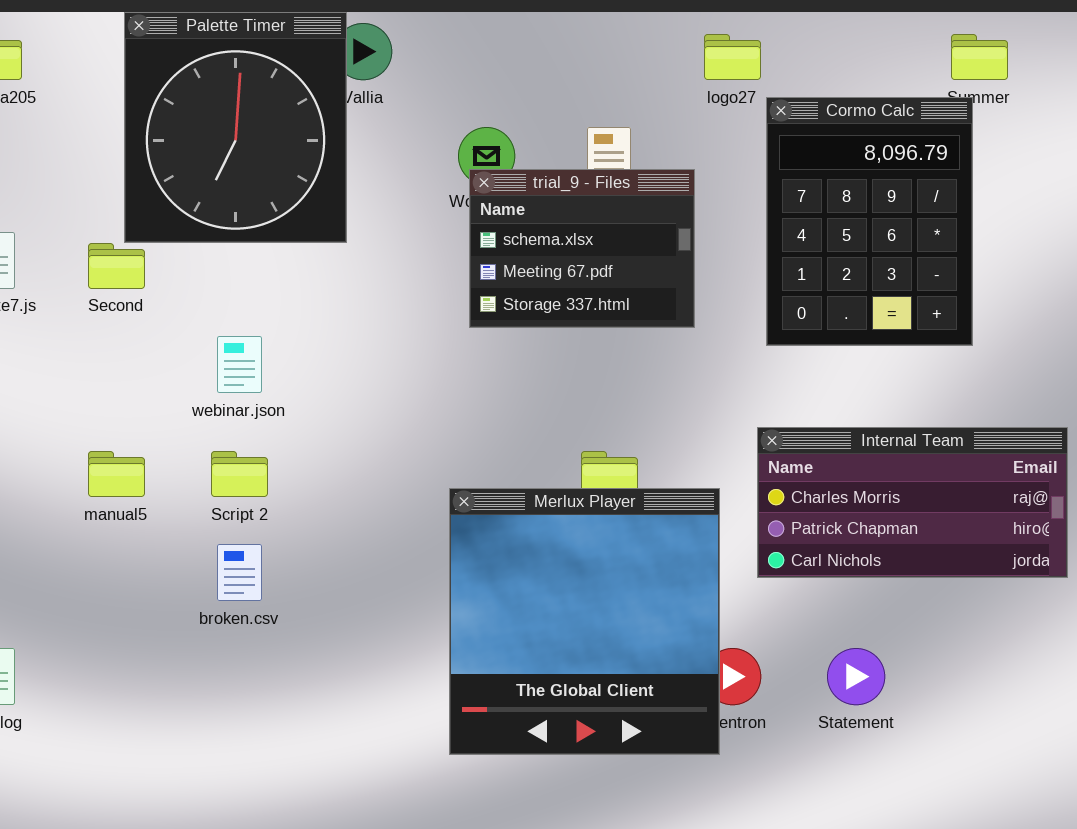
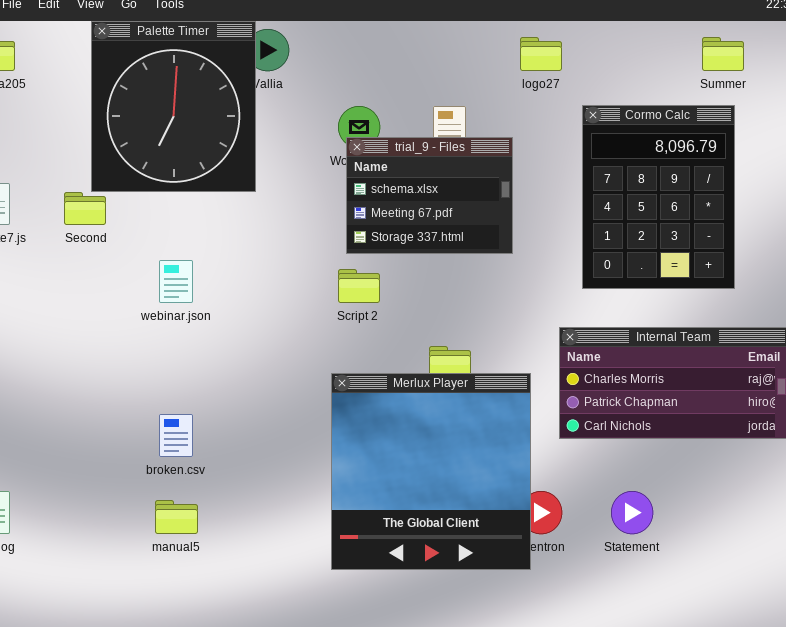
Cormo Calc: [766,97,973,346] -> [582,105,735,289], moved
manual5: [88,451,145,497] -> [155,500,198,534], moved
Script 2: [211,451,268,497] -> [338,269,380,303], moved

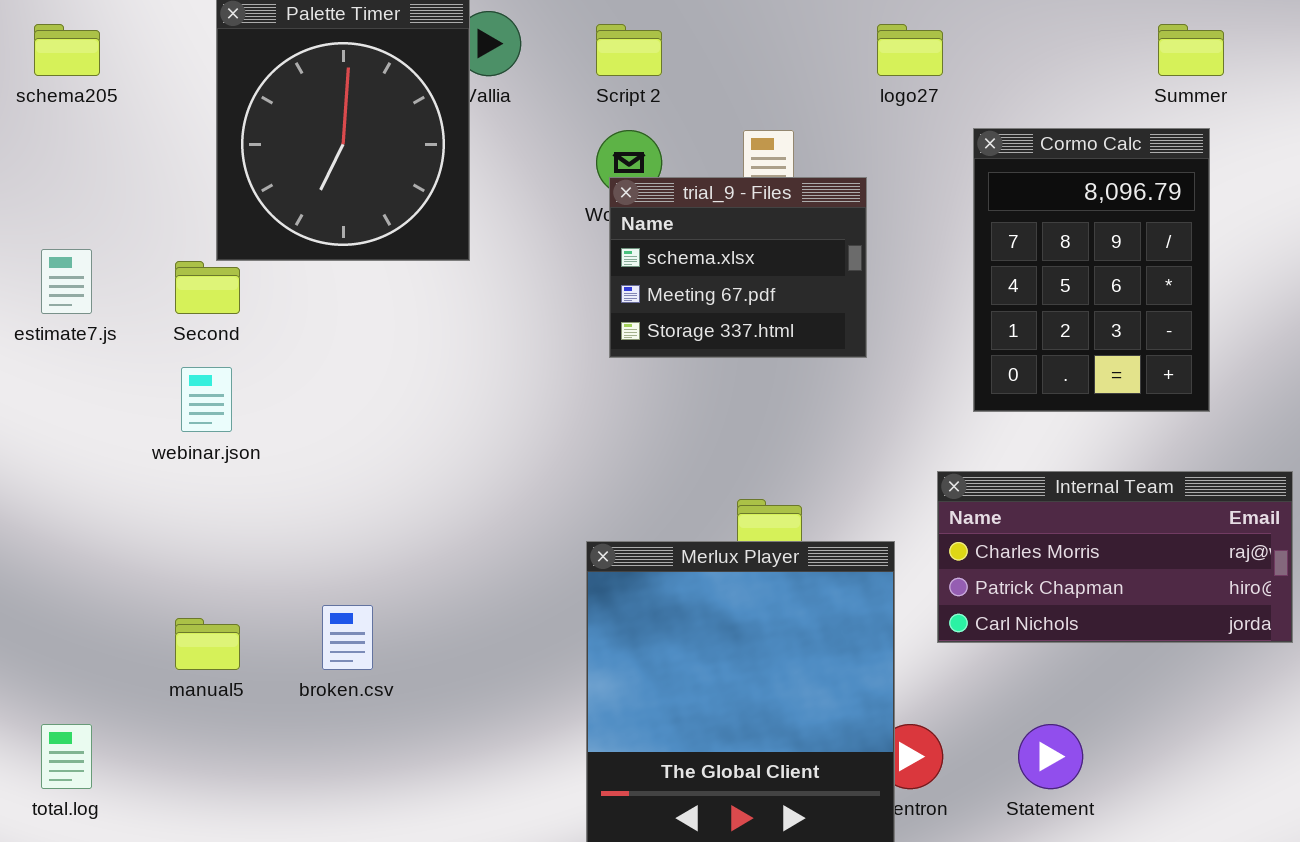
webinar.json: [159,260,193,303] -> [181,367,232,432], moved
Script 2: [338,269,380,303] -> [596,24,662,76], moved
manual5: [155,500,198,534] -> [175,618,240,670], moved

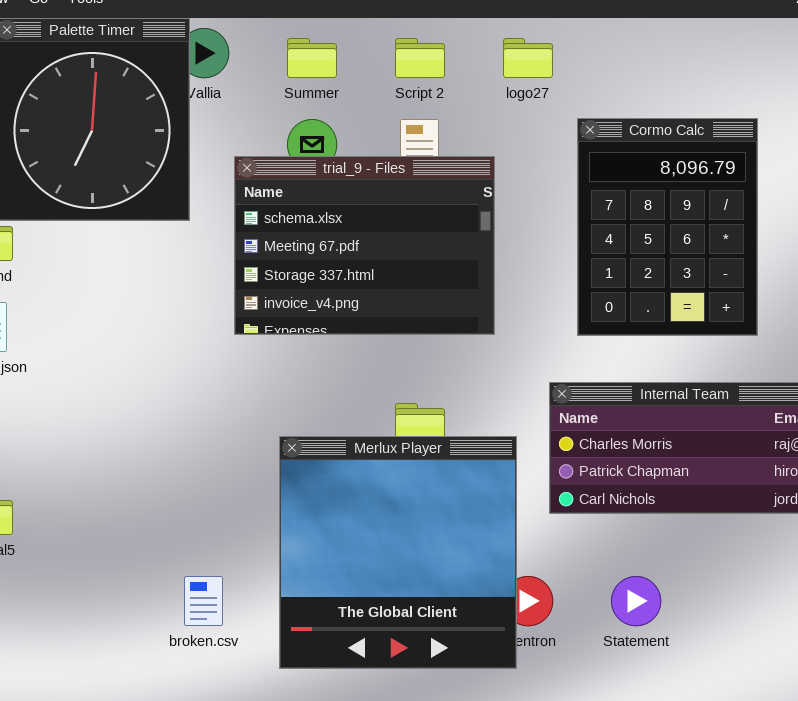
Script 2: [596,24,662,76] -> [395,38,445,78], moved
Summer: [1158,24,1224,76] -> [287,38,337,78], moved
trial_9 - Files: [609,177,867,358] -> [234,156,495,335], resized
broken.csv: [322,605,373,670] -> [184,576,223,626], moved

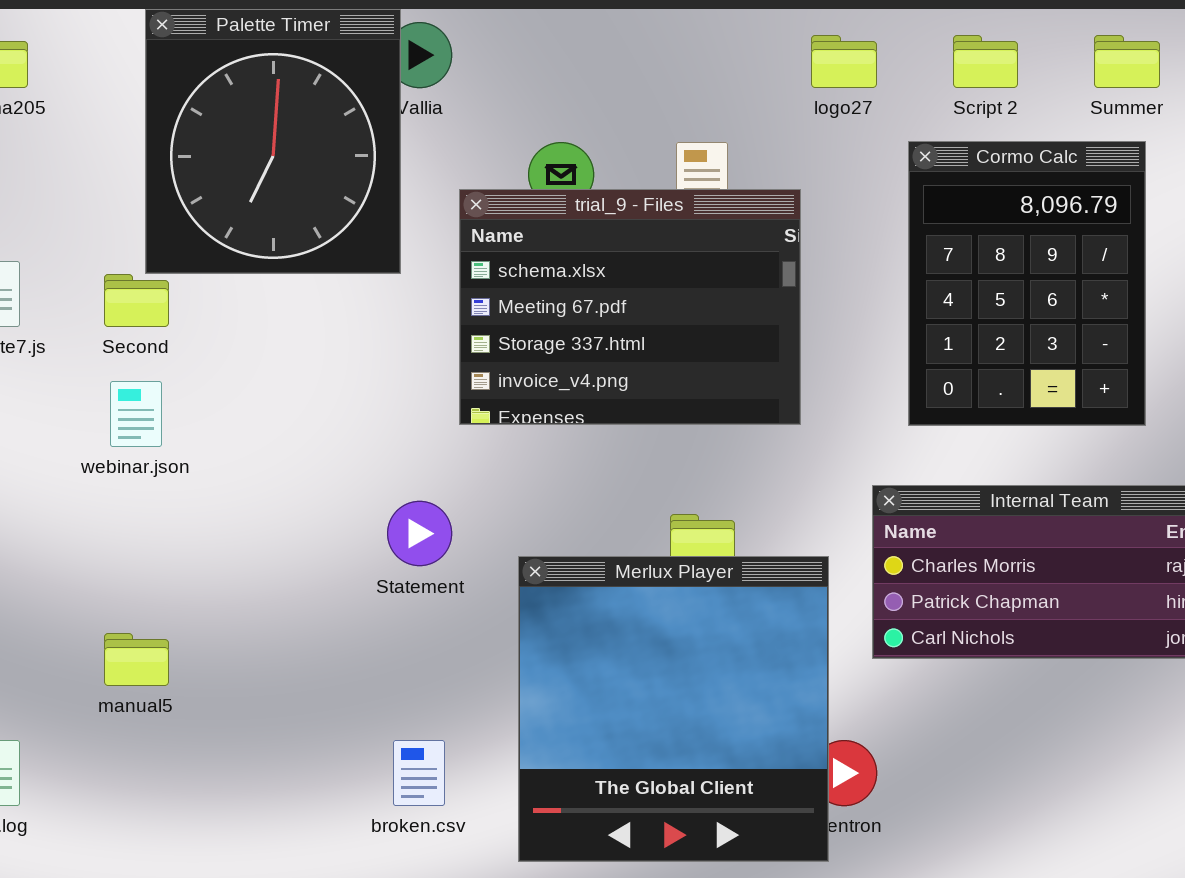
Summer: [287,38,337,78] -> [1094,35,1160,88], moved
Script 2: [395,38,445,78] -> [953,35,1018,88], moved
Statement: [611,576,661,626] -> [387,501,452,566], moved

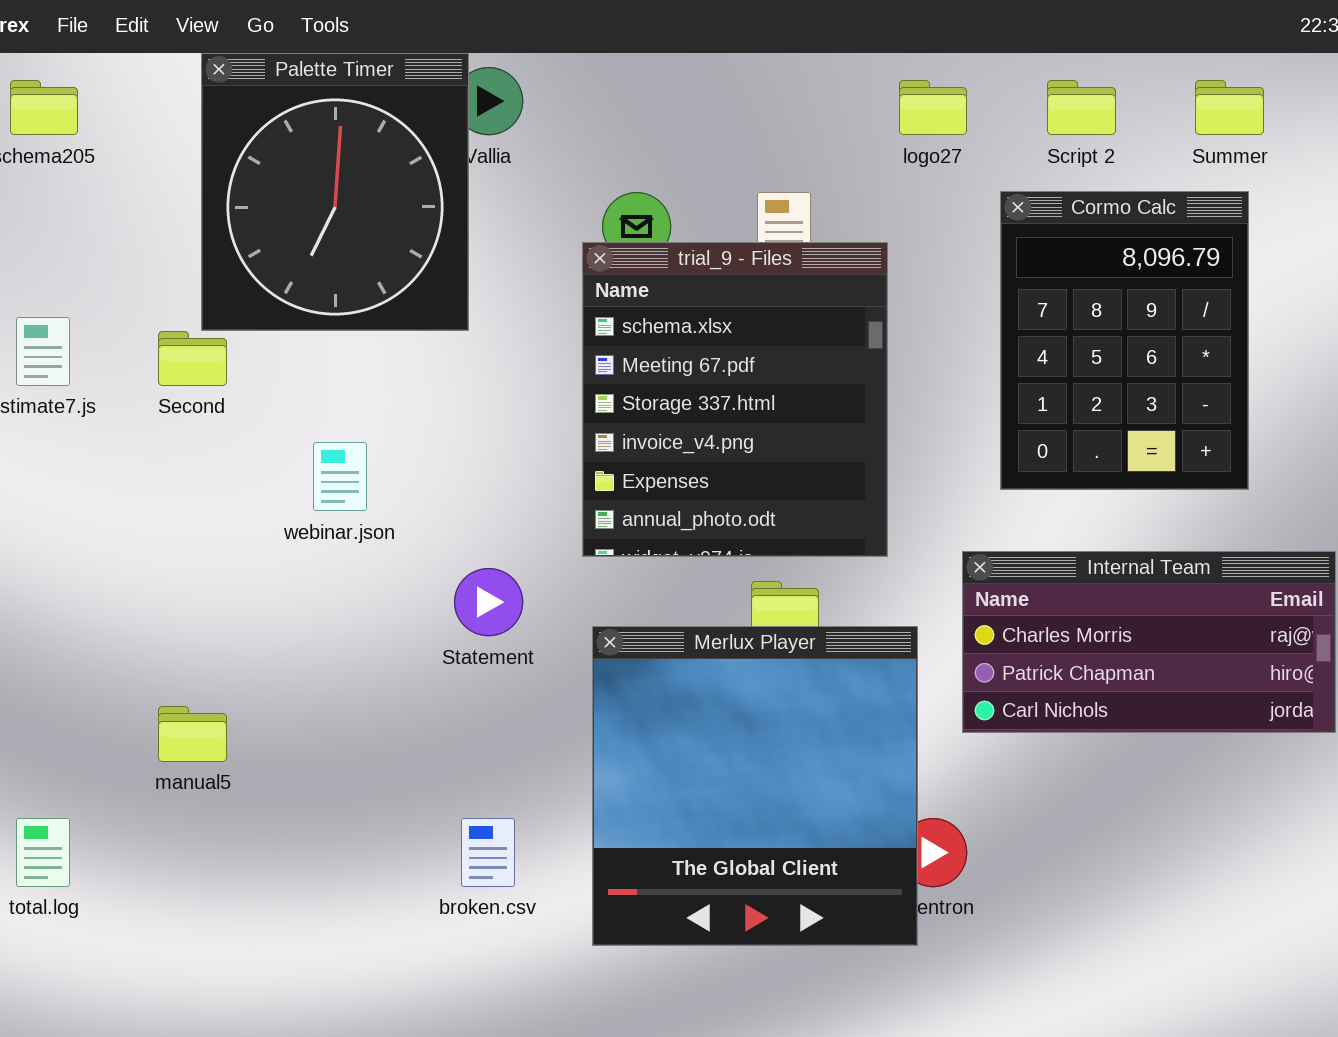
trial_9 - Files: [459,189,801,425] -> [582,242,888,557], resized
webinar.json: [110,381,162,447] -> [313,442,367,511], moved

